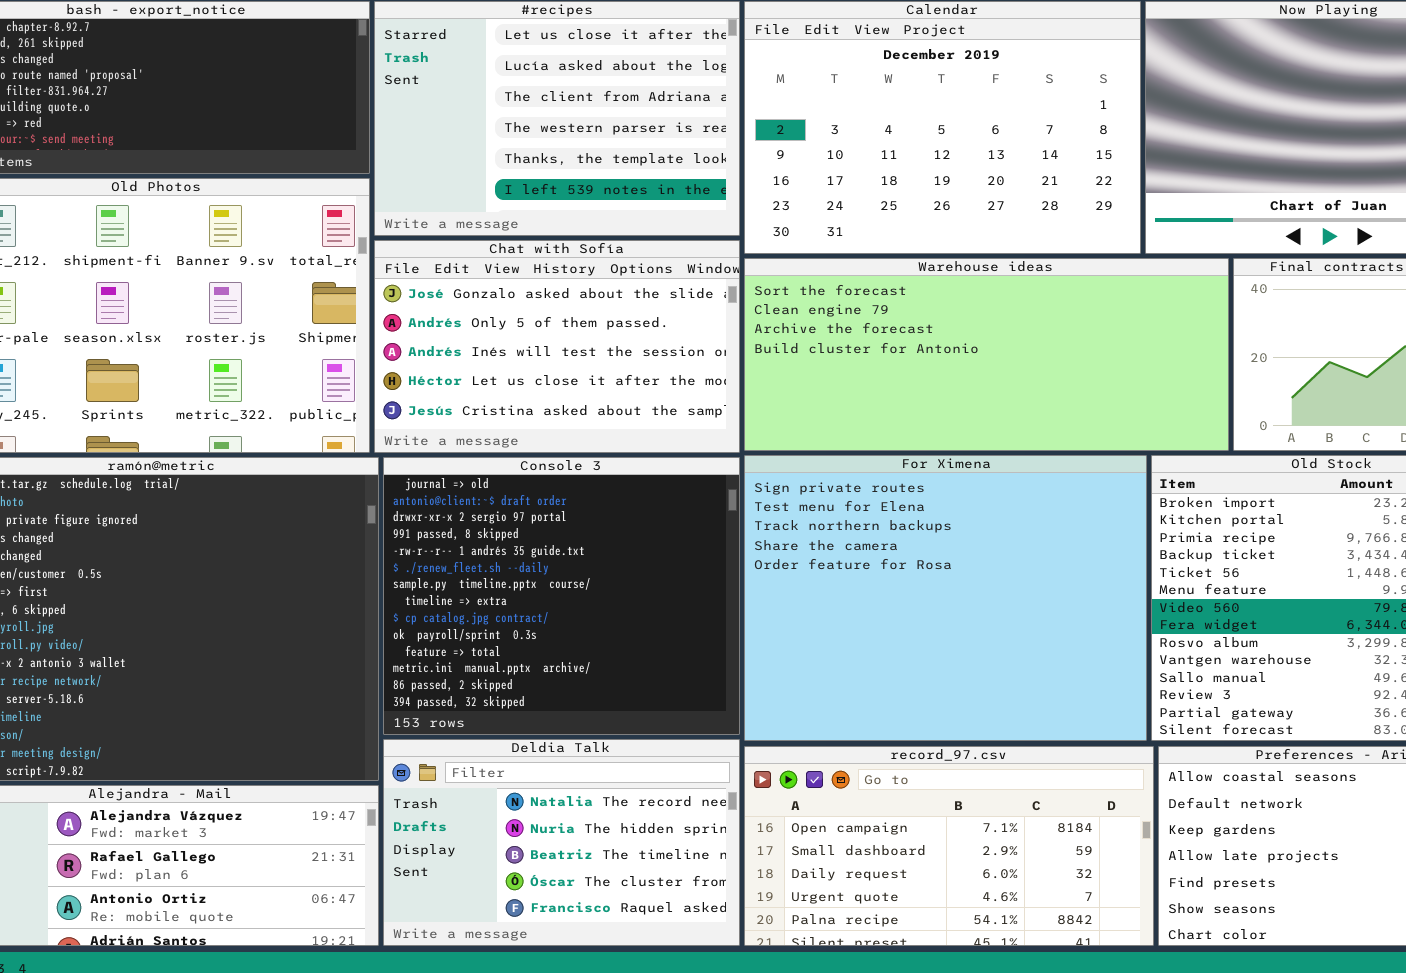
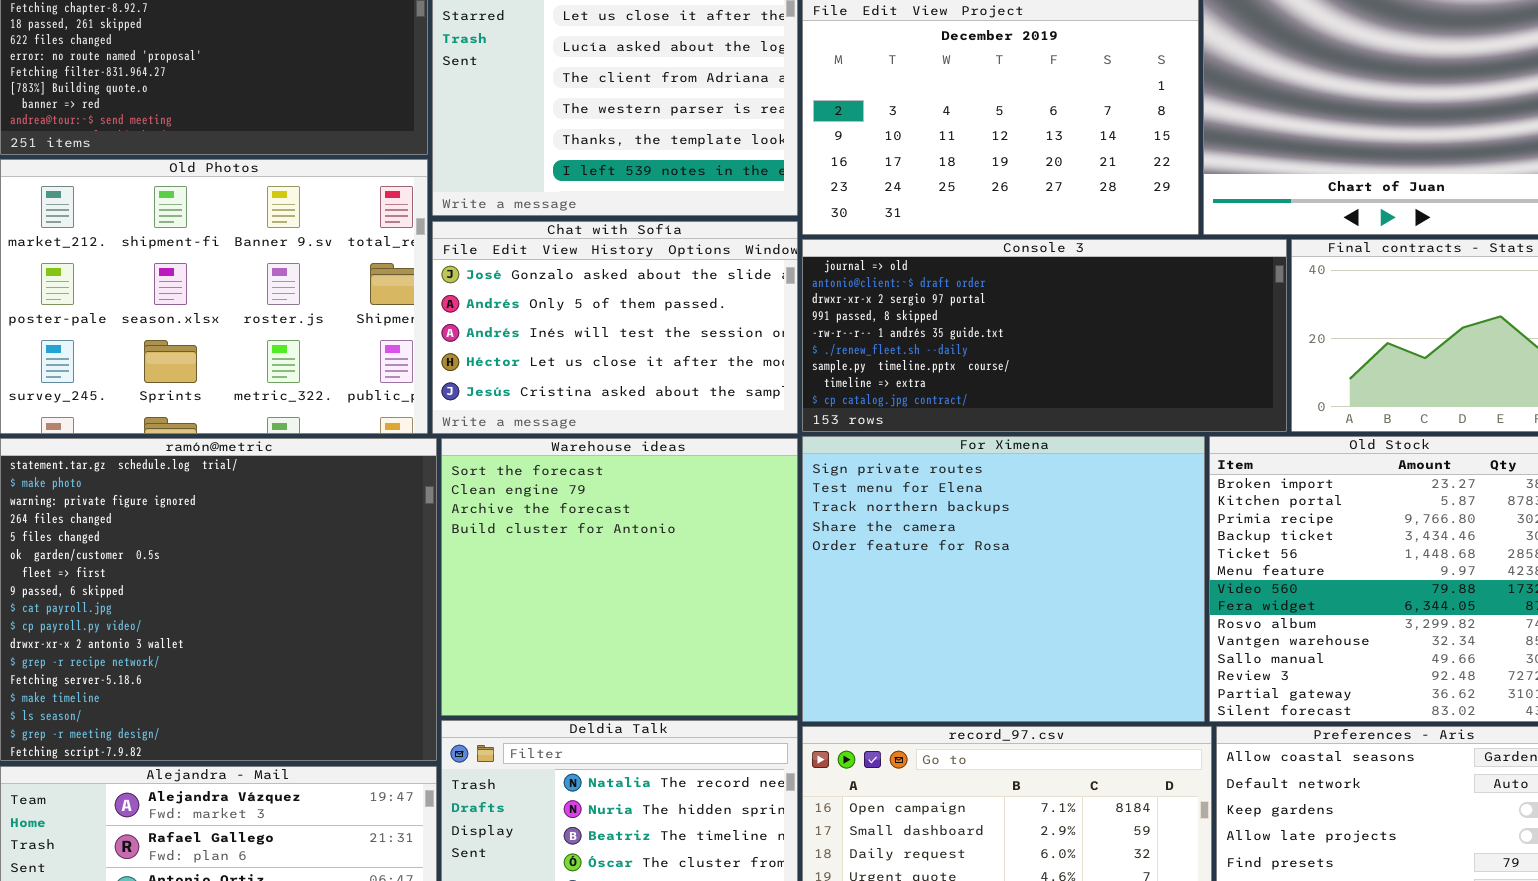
Warehouse ideas: [744,258,1229,451] -> [441,438,798,716], moved, resized
Console 3: [383,457,740,735] -> [802,239,1287,432], moved, resized

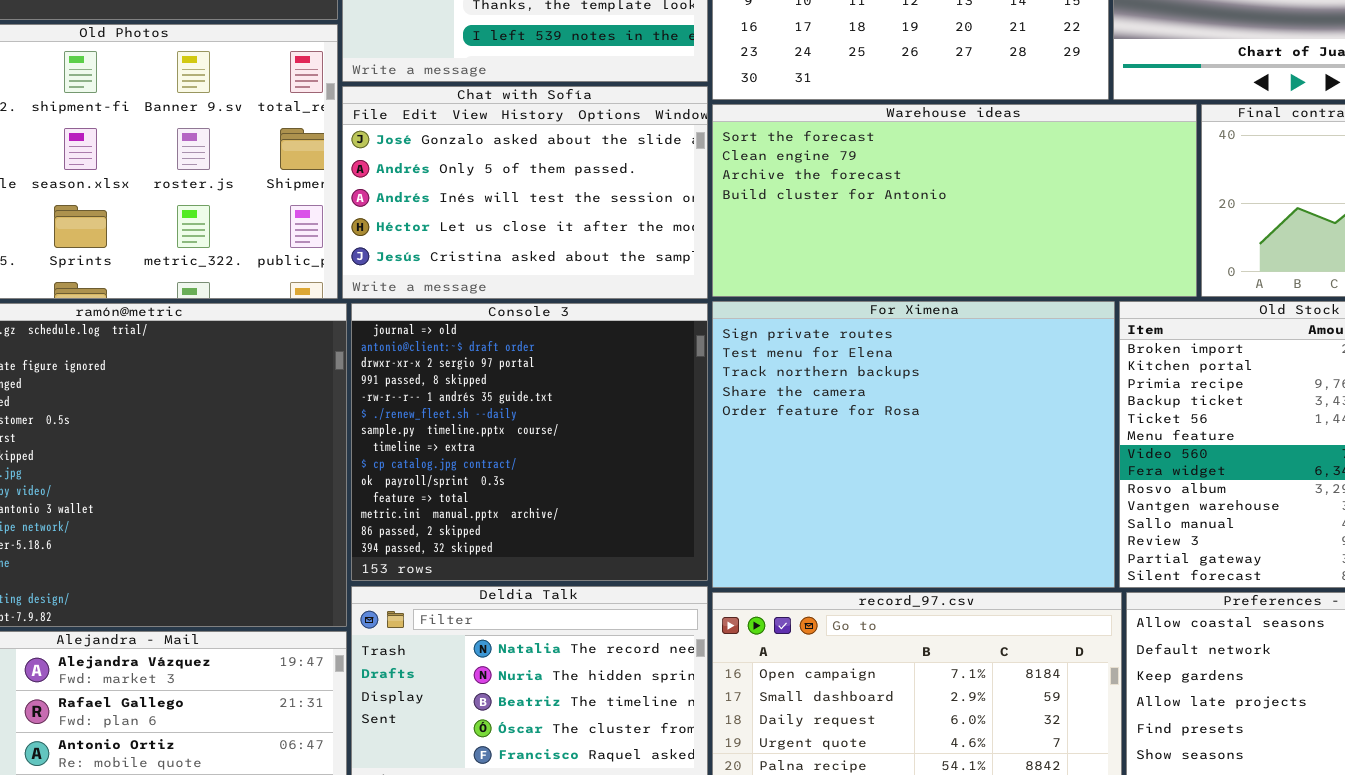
Console 3: [802,239,1287,432] -> [351,303,708,581], moved, resized
Warehouse ideas: [441,438,798,716] -> [712,104,1197,297], moved, resized

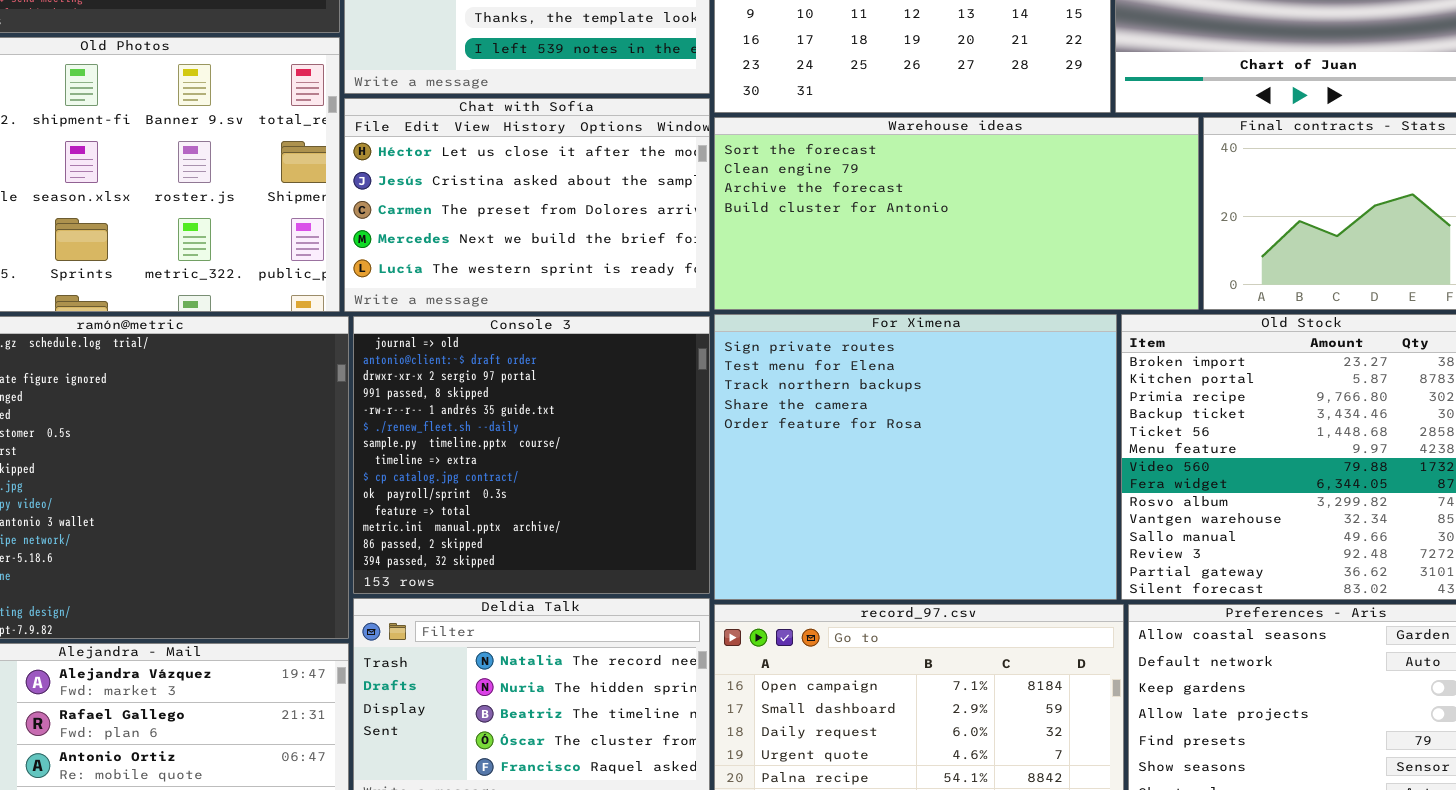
Chat with Sofía: [342,86,708,299] -> [344,98,710,312], scrolled down 3 rows

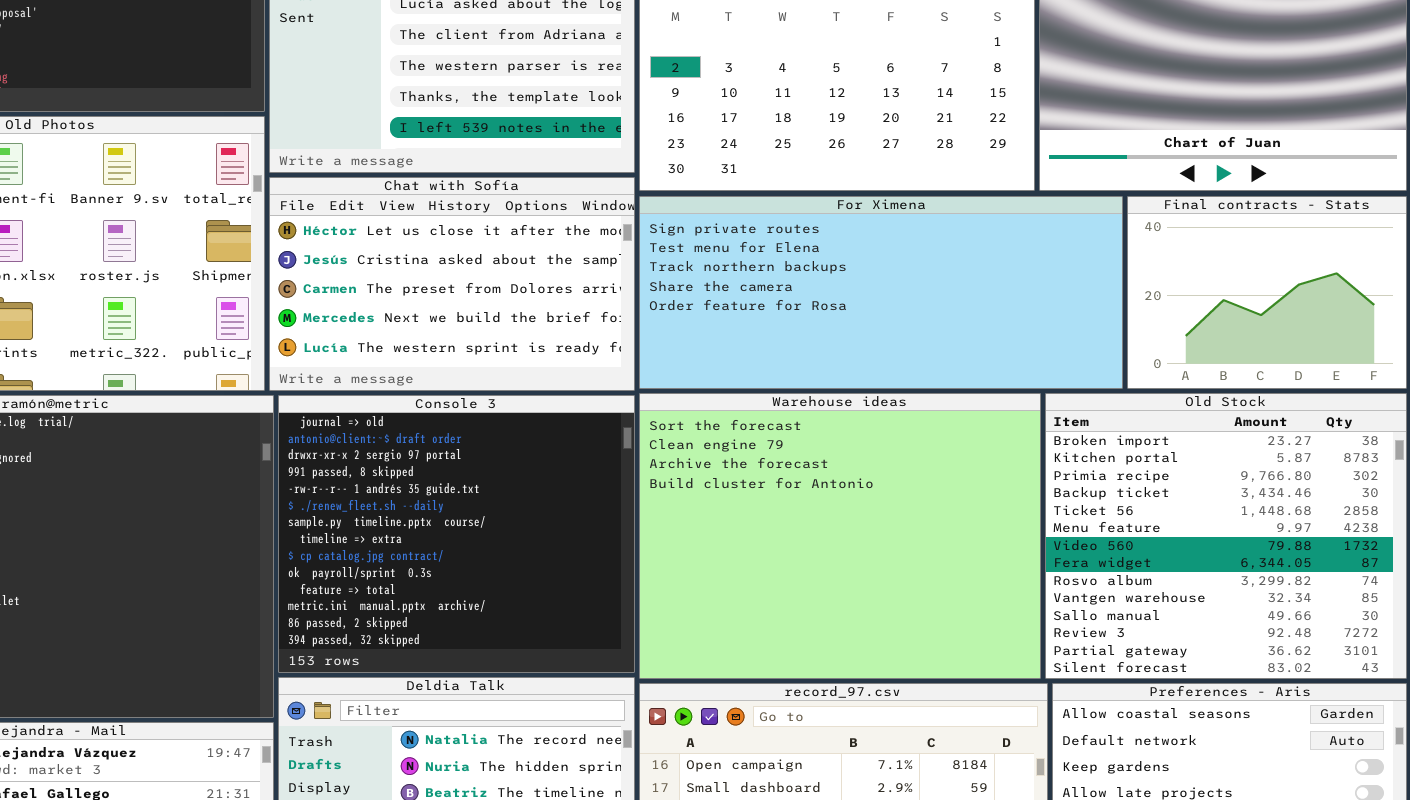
Warehouse ideas: [714,117,1199,310] -> [639,393,1041,679], moved, resized
For Ximena: [714,314,1117,600] -> [639,196,1123,389], moved, resized

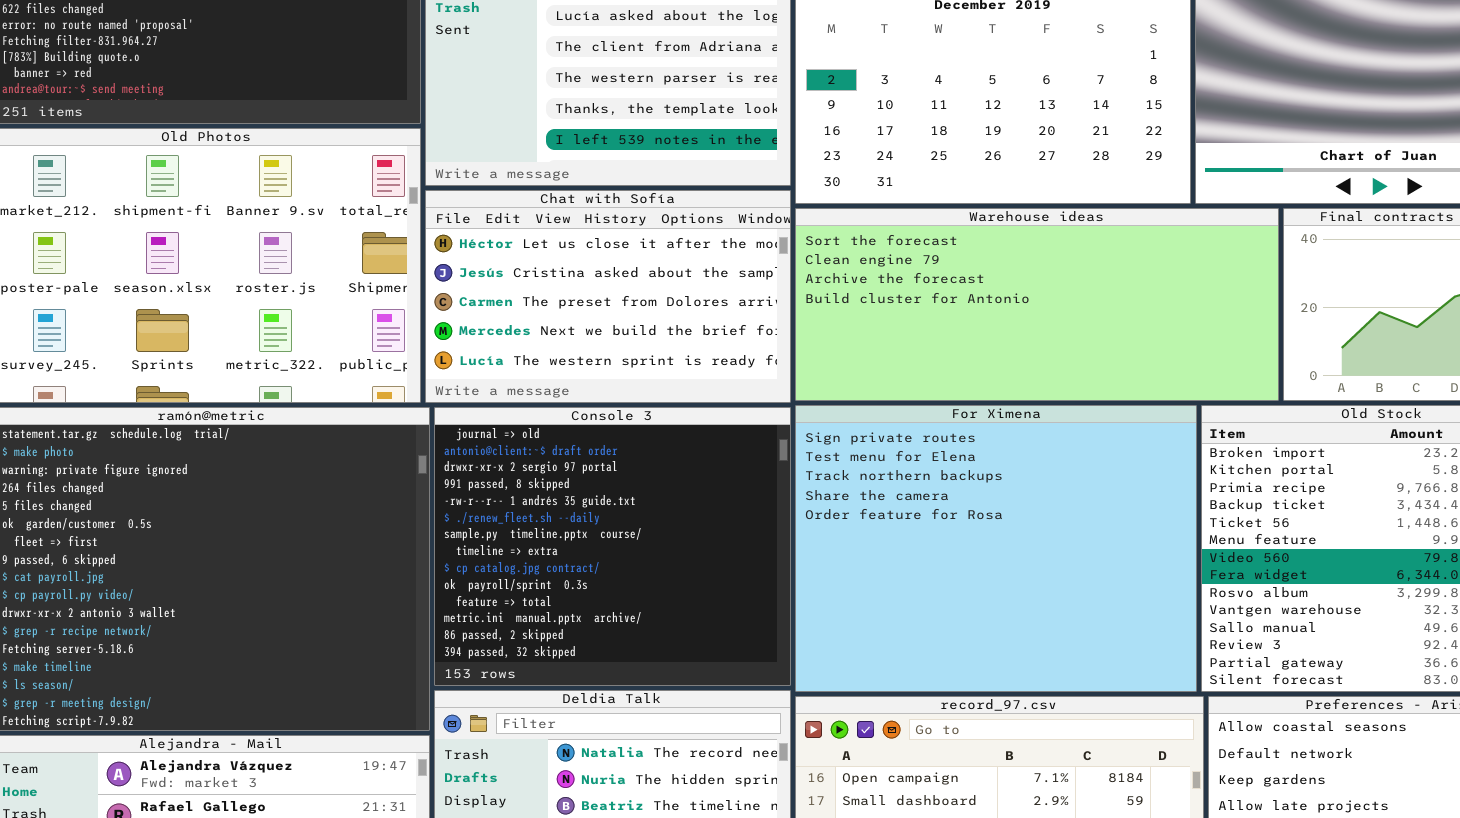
For Ximena: [639,196,1123,389] -> [795,405,1197,692], moved, resized
Warehouse ideas: [639,393,1041,679] -> [795,208,1279,401], moved, resized

